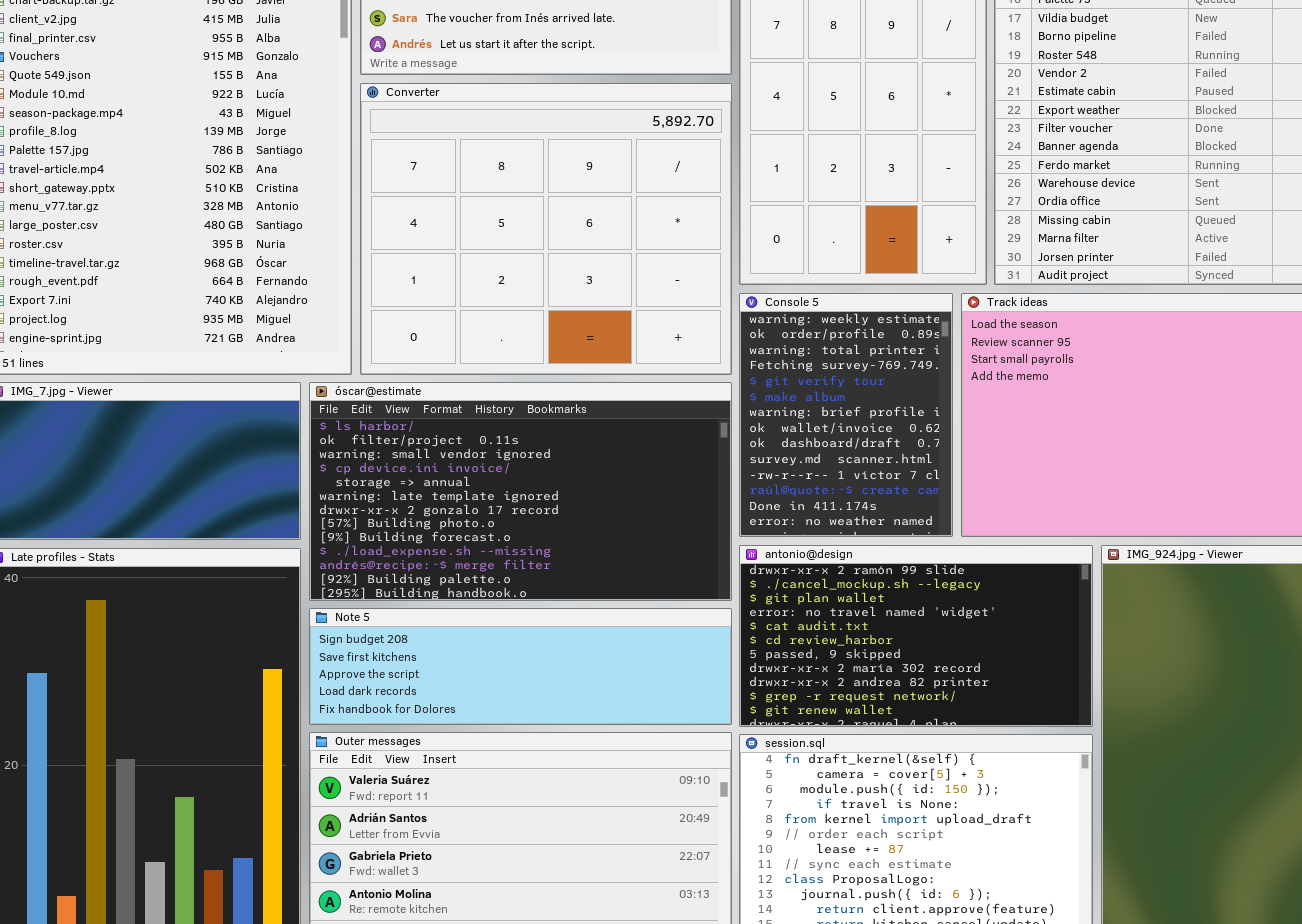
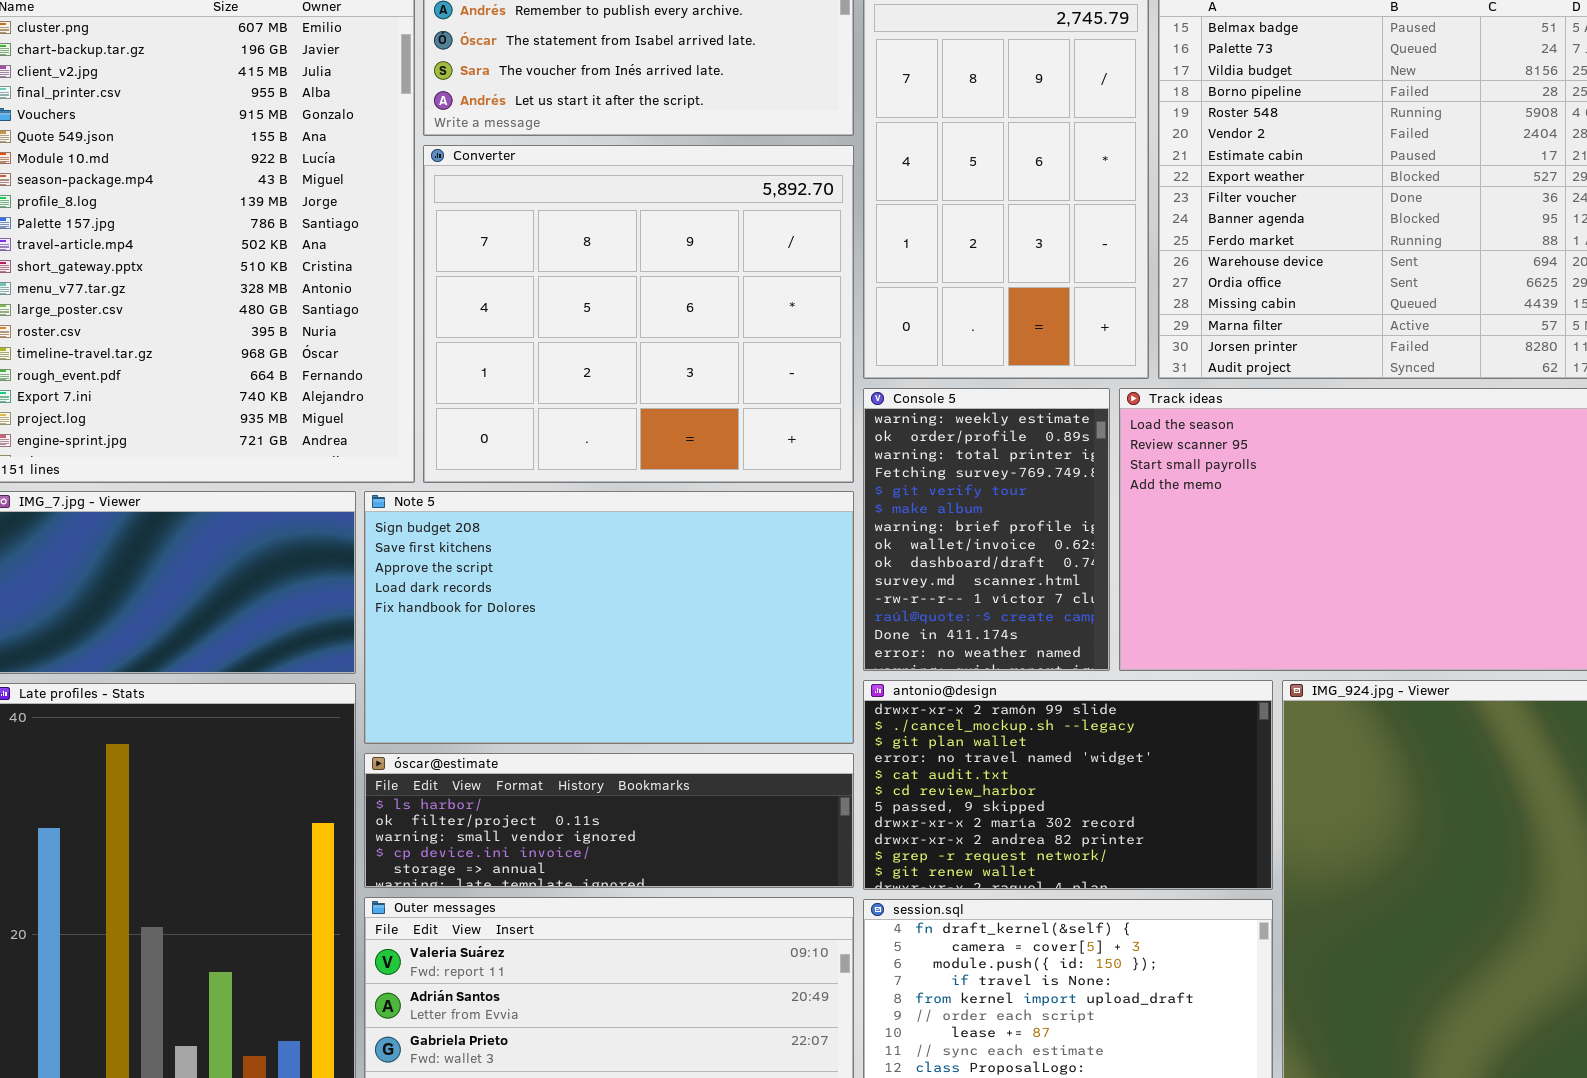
óscar@estimate: [309,382,732,601] -> [364,753,854,888], moved, resized
Note 5: [309,608,732,725] -> [364,491,854,744], moved, resized

